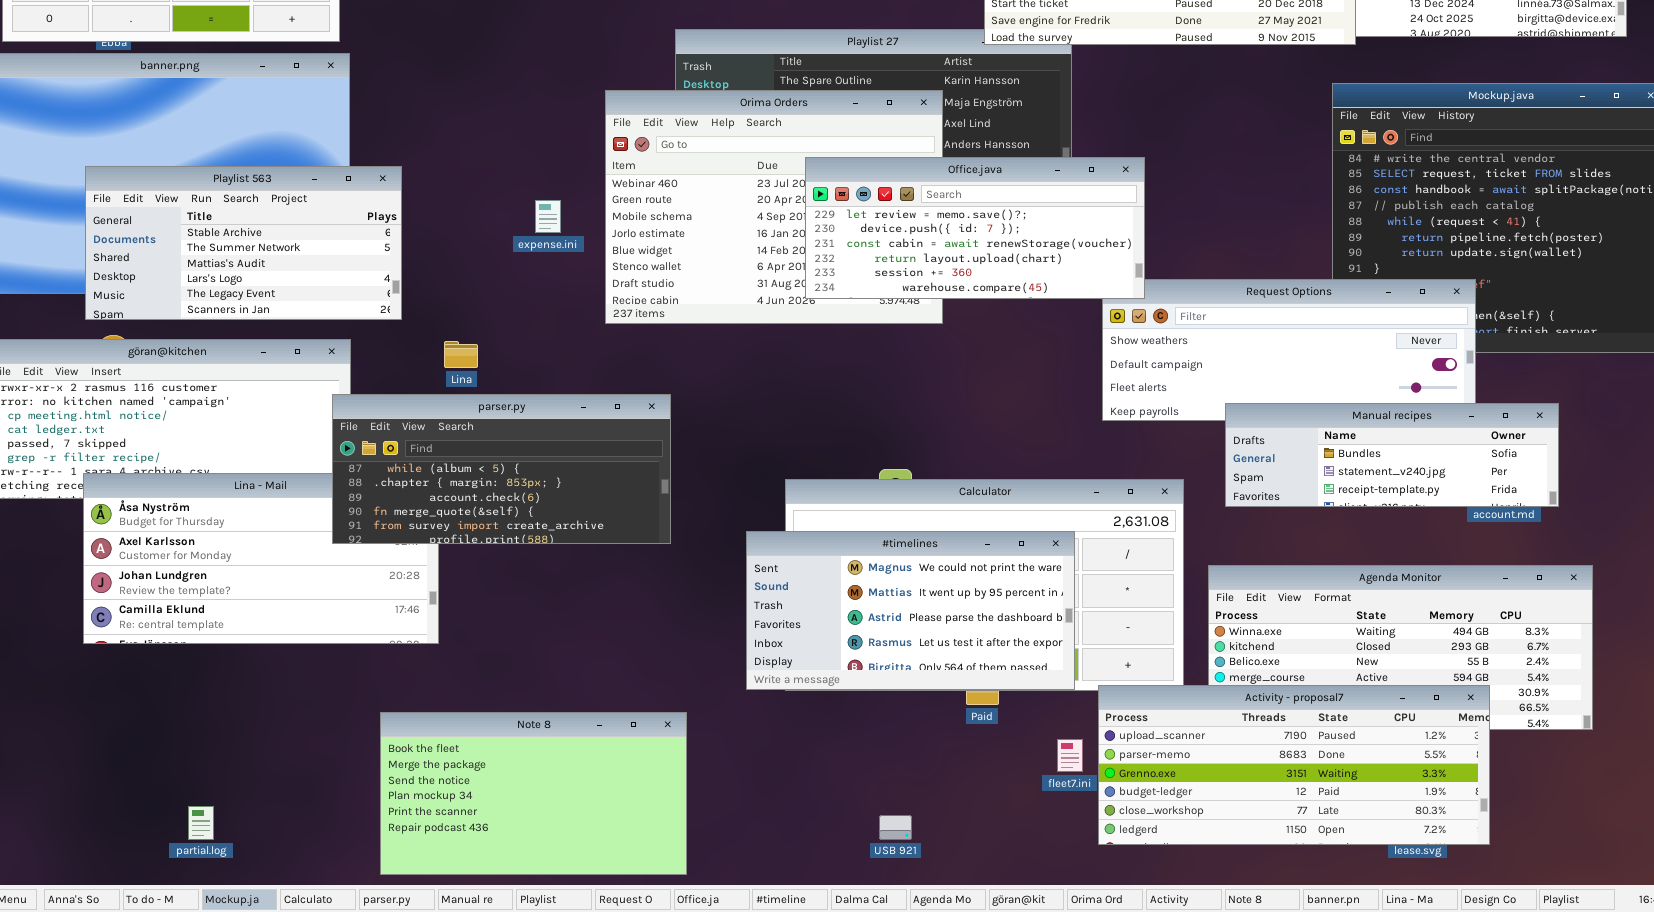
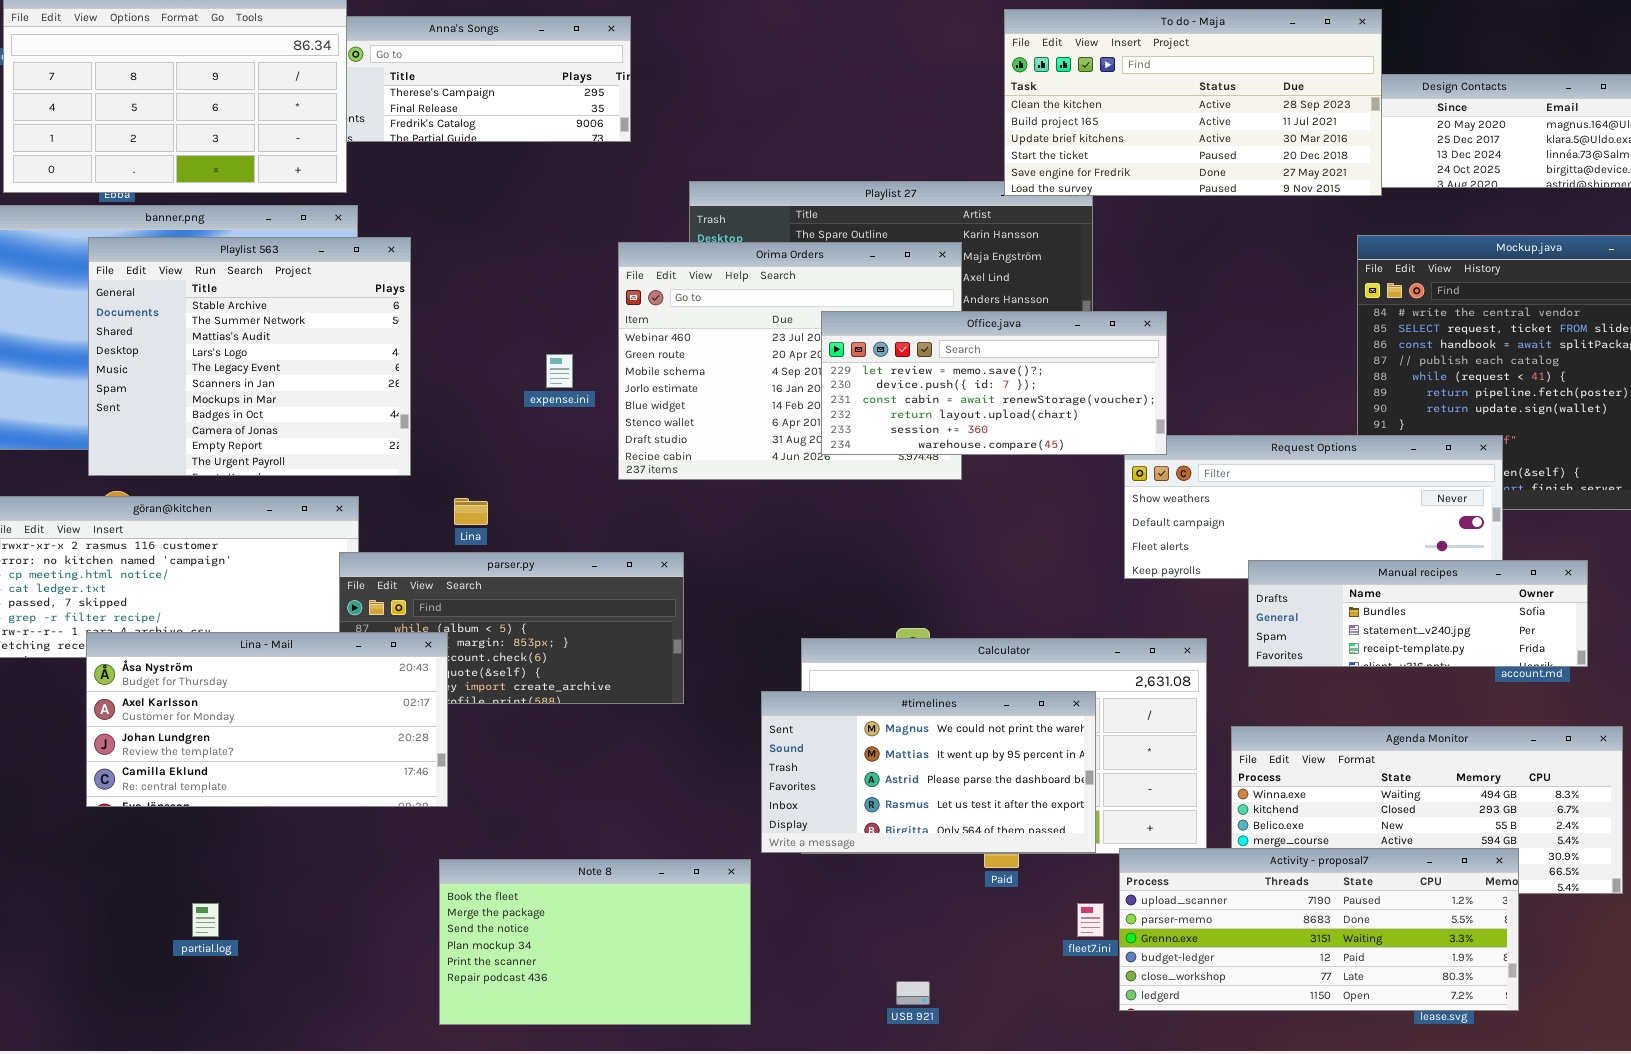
Playlist 563: [85,166,402,320] -> [88,237,411,476], resized
Lina - Mail: [83,473,439,644] -> [86,632,448,807], raised
Note 8: [380,712,687,875] -> [439,859,751,1025], moved
partial.log: [188,806,214,840] -> [192,903,219,937], moved

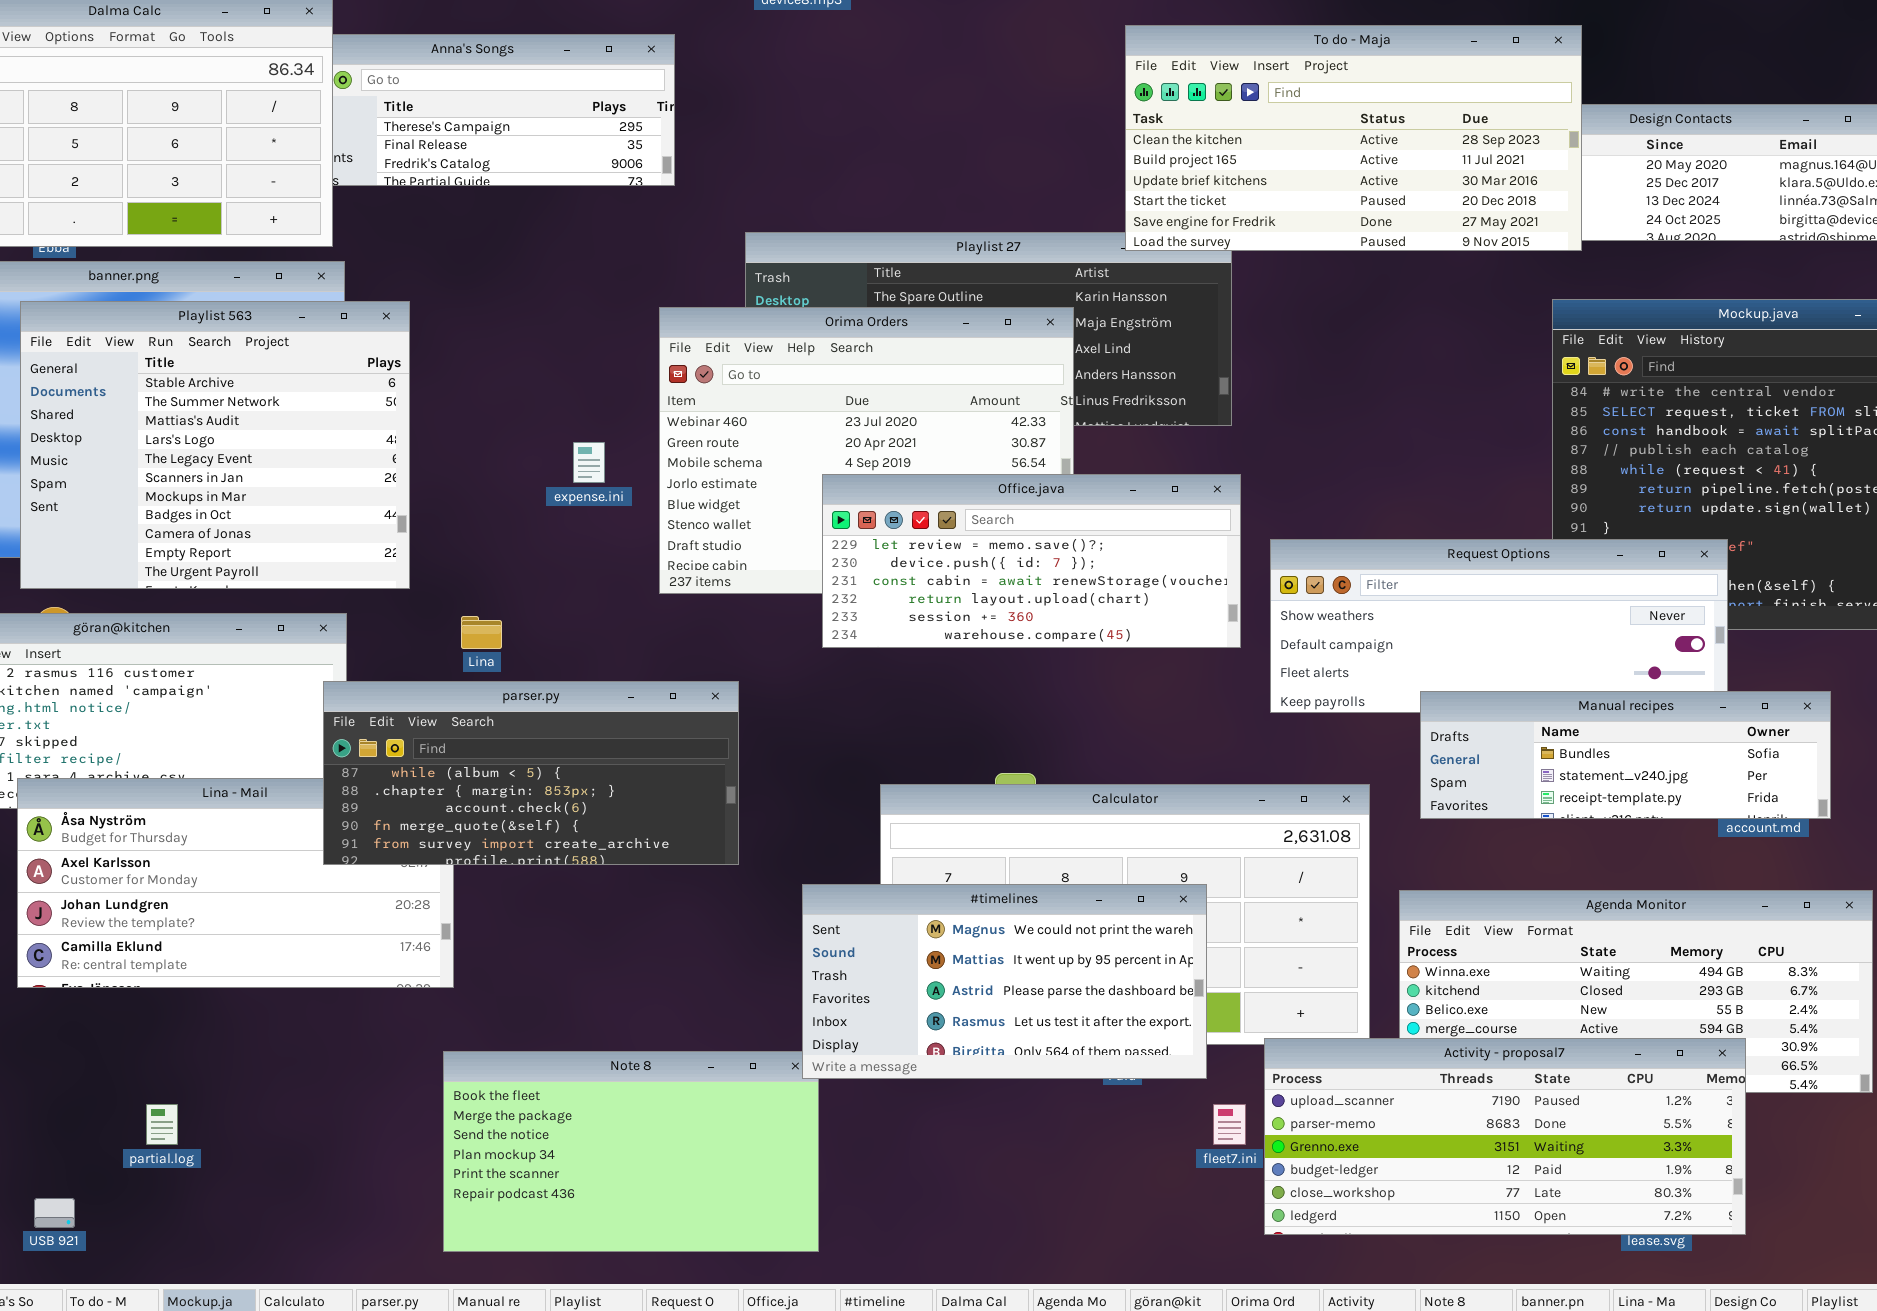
Office.java: [821,311,1167,455] -> [822,474,1241,648], moved
parser.py: [339,552,684,704] -> [323,681,739,865], raised
#timelines: [761,691,1096,853] -> [802,884,1207,1079], moved
USB 921: [896,981,930,1005] -> [34,1198,75,1228], moved

